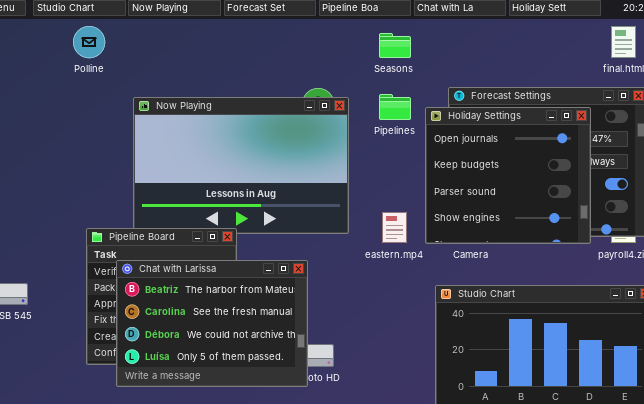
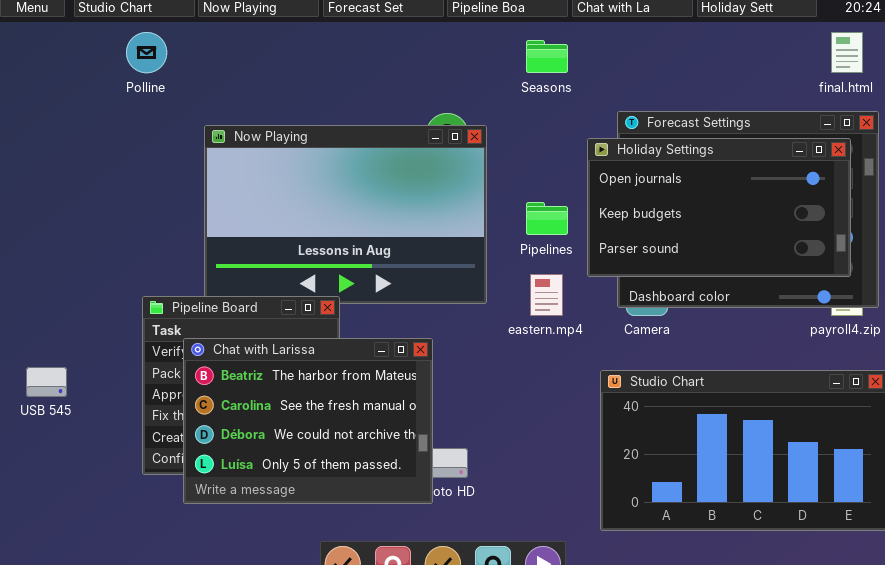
Pipelines: [379,94,411,120] -> [526,202,568,235], moved
Holiday Settings: [425,107,591,244] -> [587,138,851,277], resized

